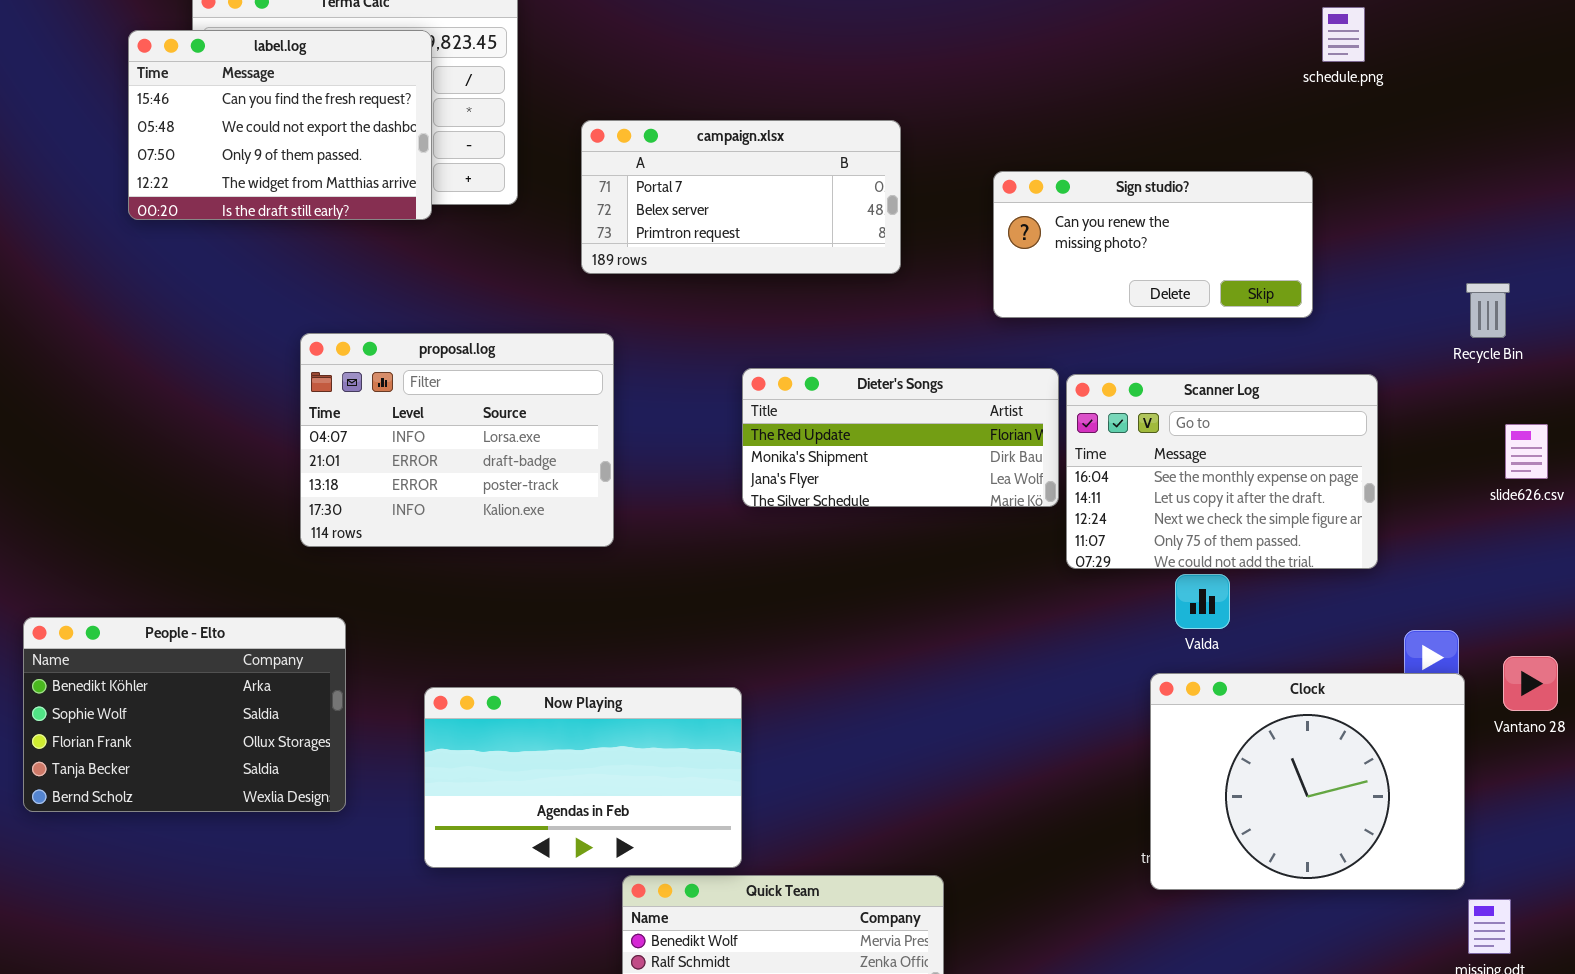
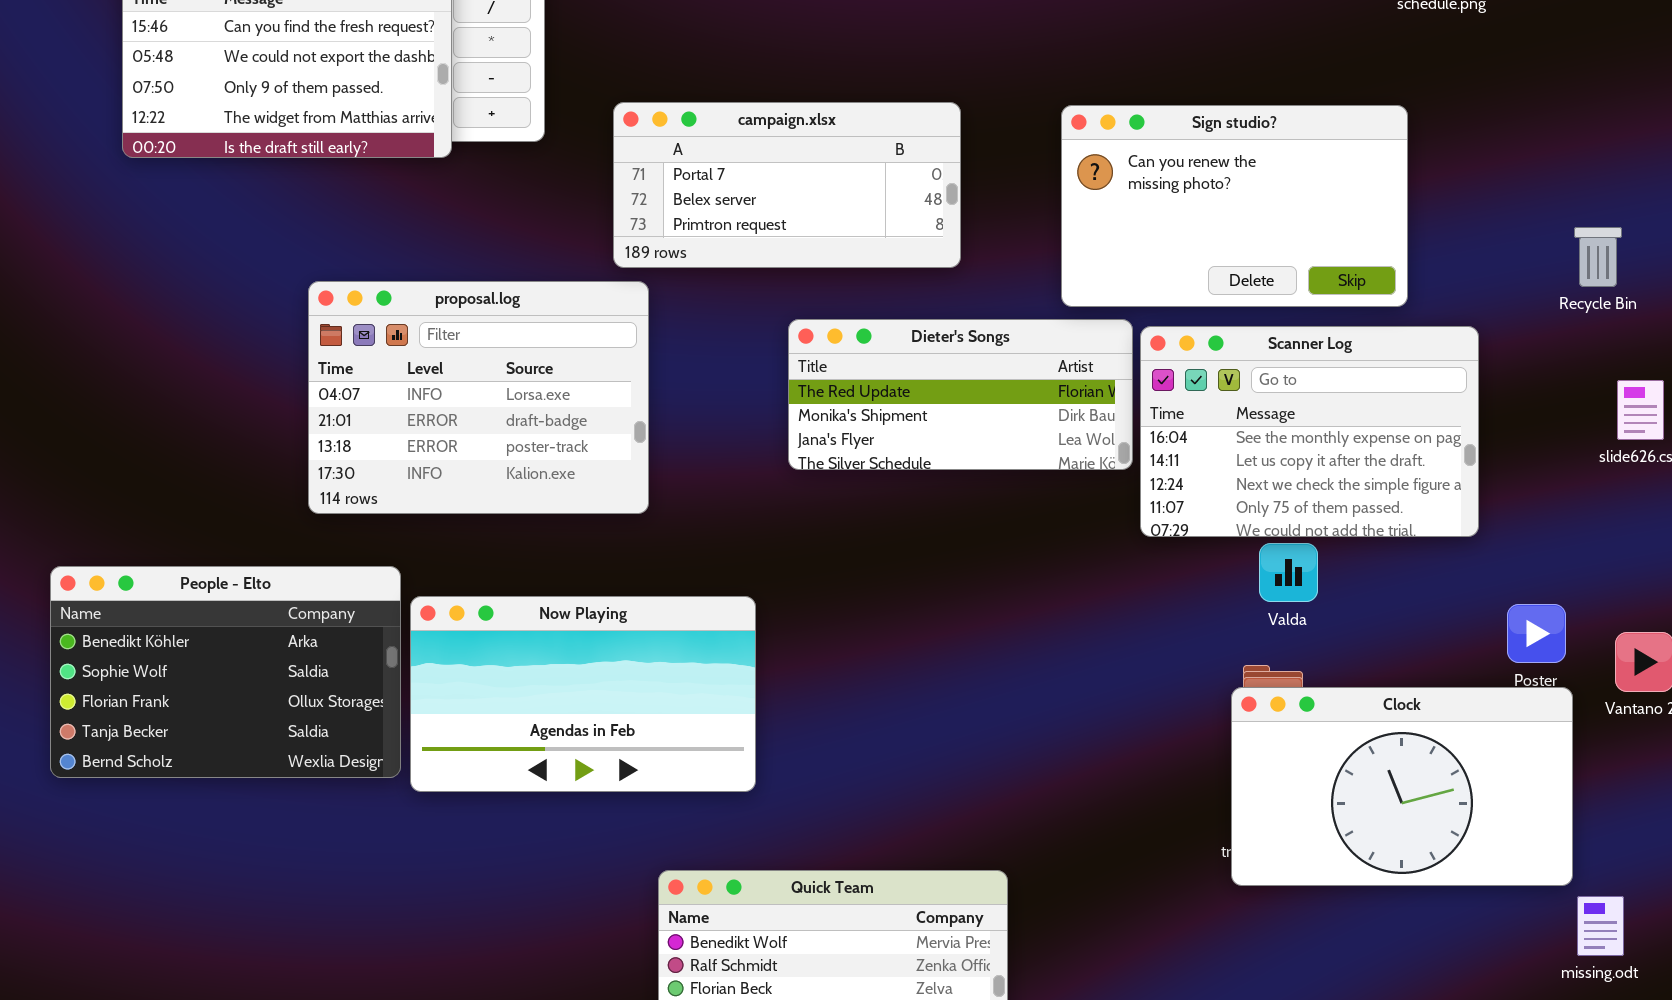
campaign.xlsx: [581,120,901,274] -> [613,102,961,268], moved
Sign studio?: [993,171,1313,318] -> [1061,105,1408,307], resized
People - Elto: [23,617,346,812] -> [50,566,401,778], moved
Clock: [1150,673,1465,890] -> [1231,687,1573,886], resized
Now Playing: [424,687,742,868] -> [410,596,756,792], moved

